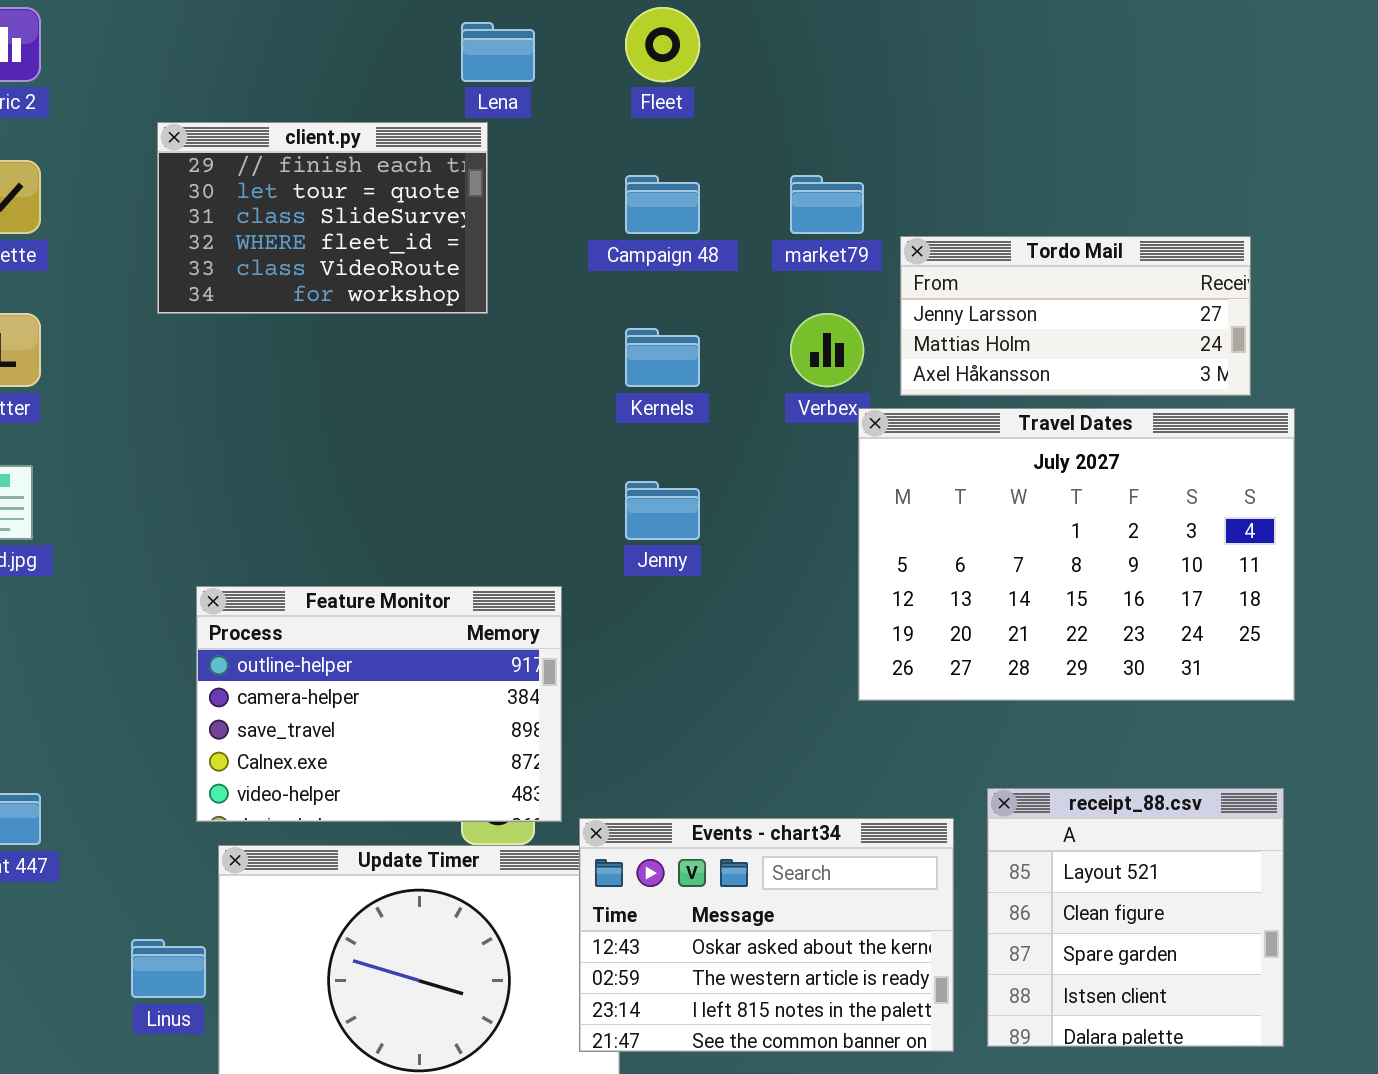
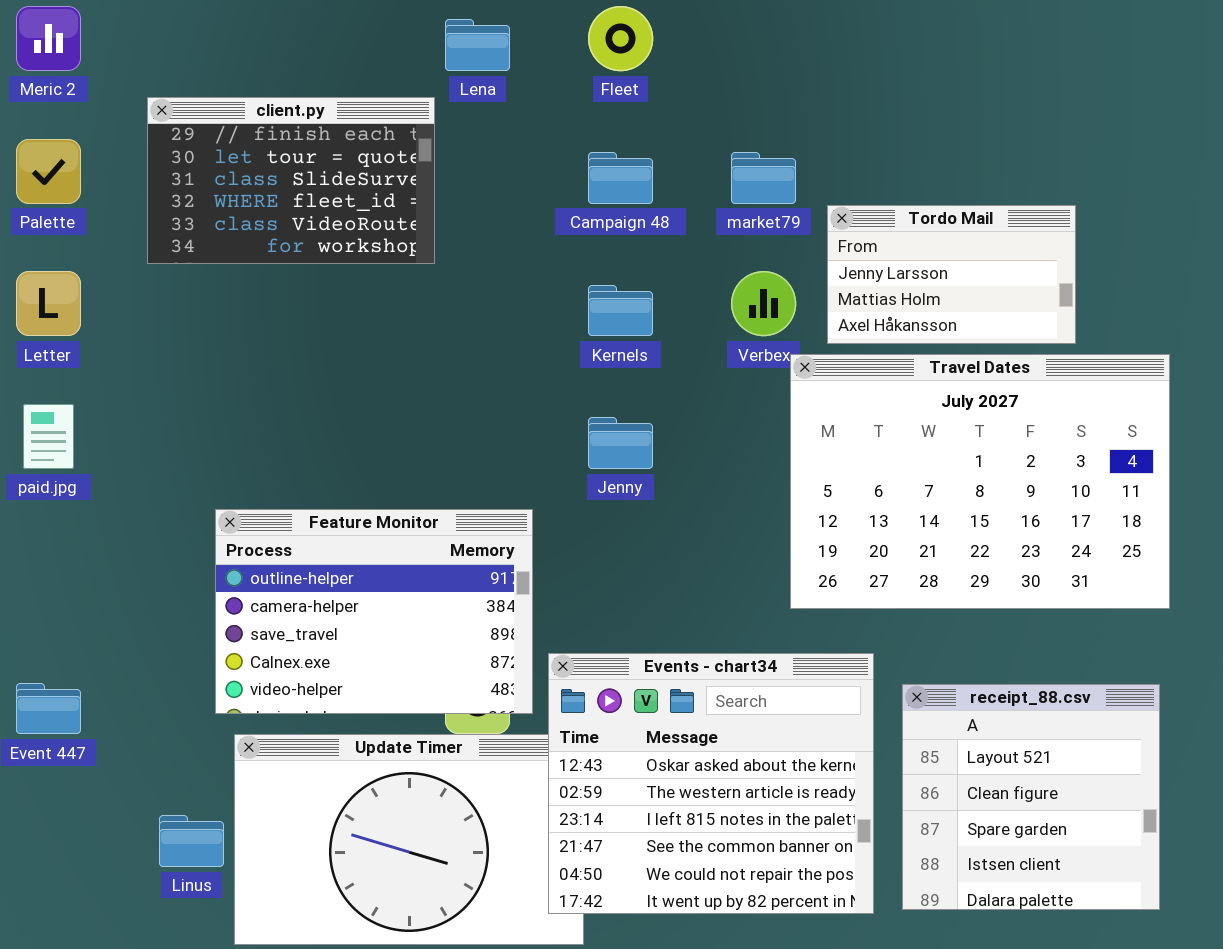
client.py: [157,122,488,314] -> [147,97,435,264], moved
Tordo Mail: [900,236,1251,396] -> [827,205,1076,344], resized
Events - chart34: [579,818,954,1052] -> [548,653,874,914], resized

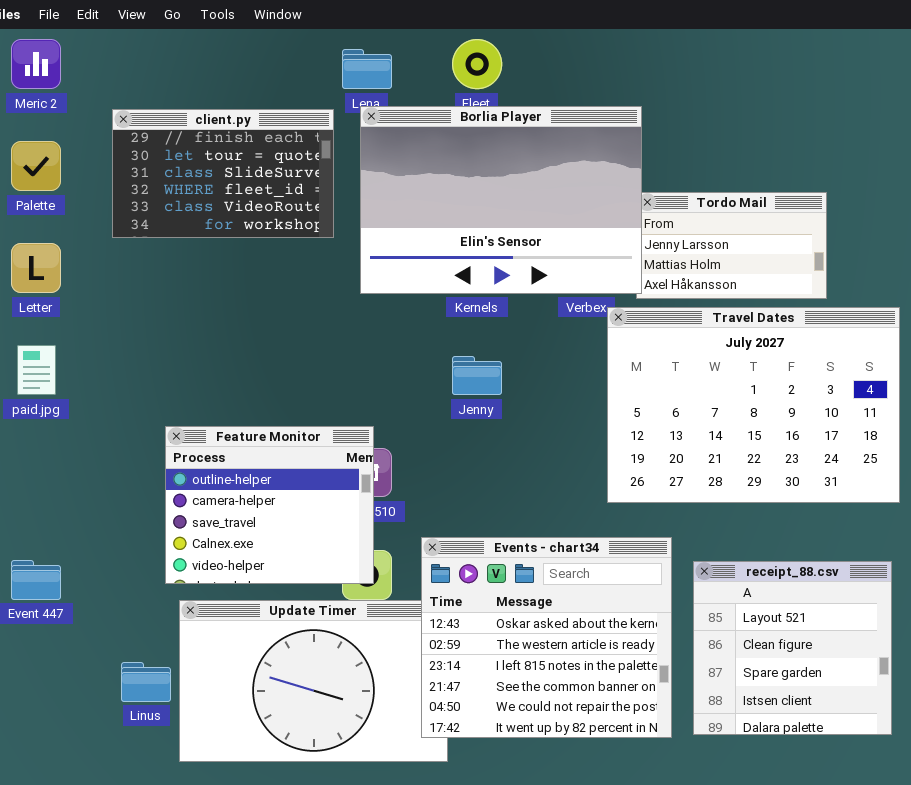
Borlia Player: none -> [360,106,642,294], opened
Feature Monitor: [215,509,533,714] -> [165,426,374,584], resized

